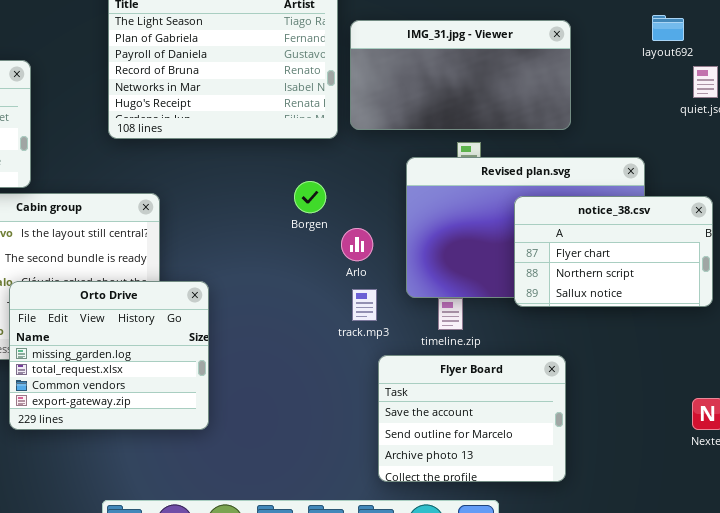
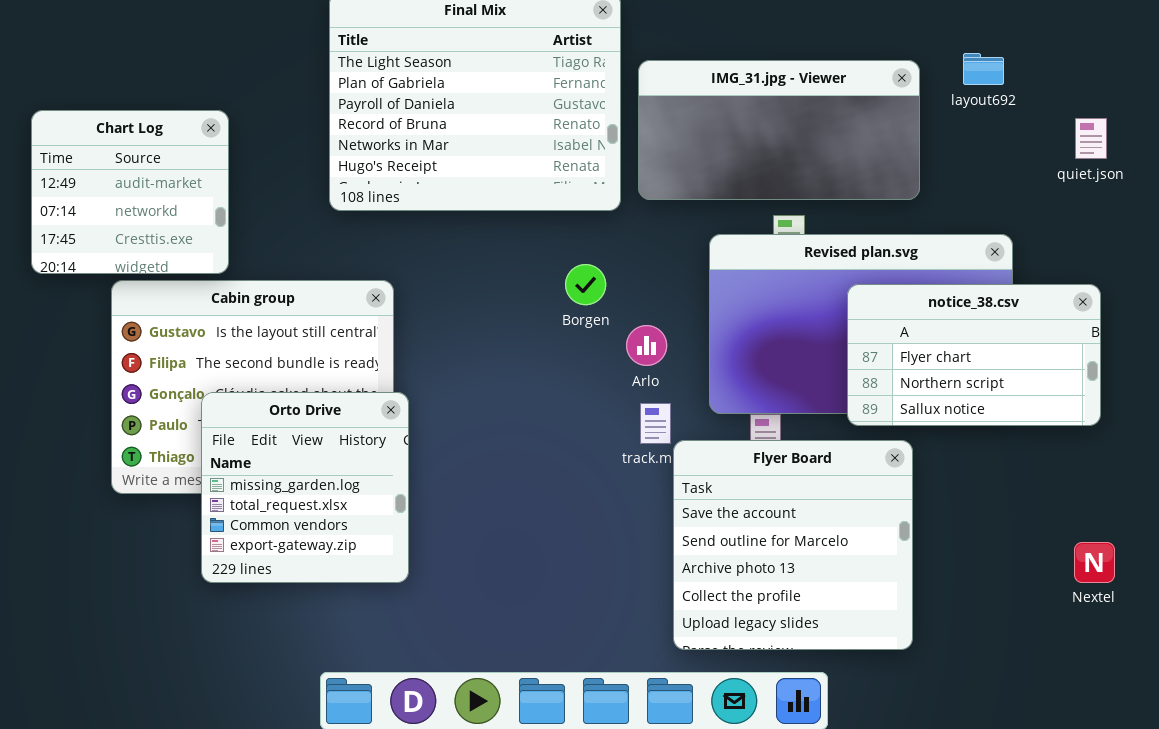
layout692: [652,15,684,41] -> [963,53,1004,85], moved
Orto Drive: [9,281,209,430] -> [201,392,409,583], resized
Flyer Board: [378,355,566,482] -> [673,440,913,650], resized

